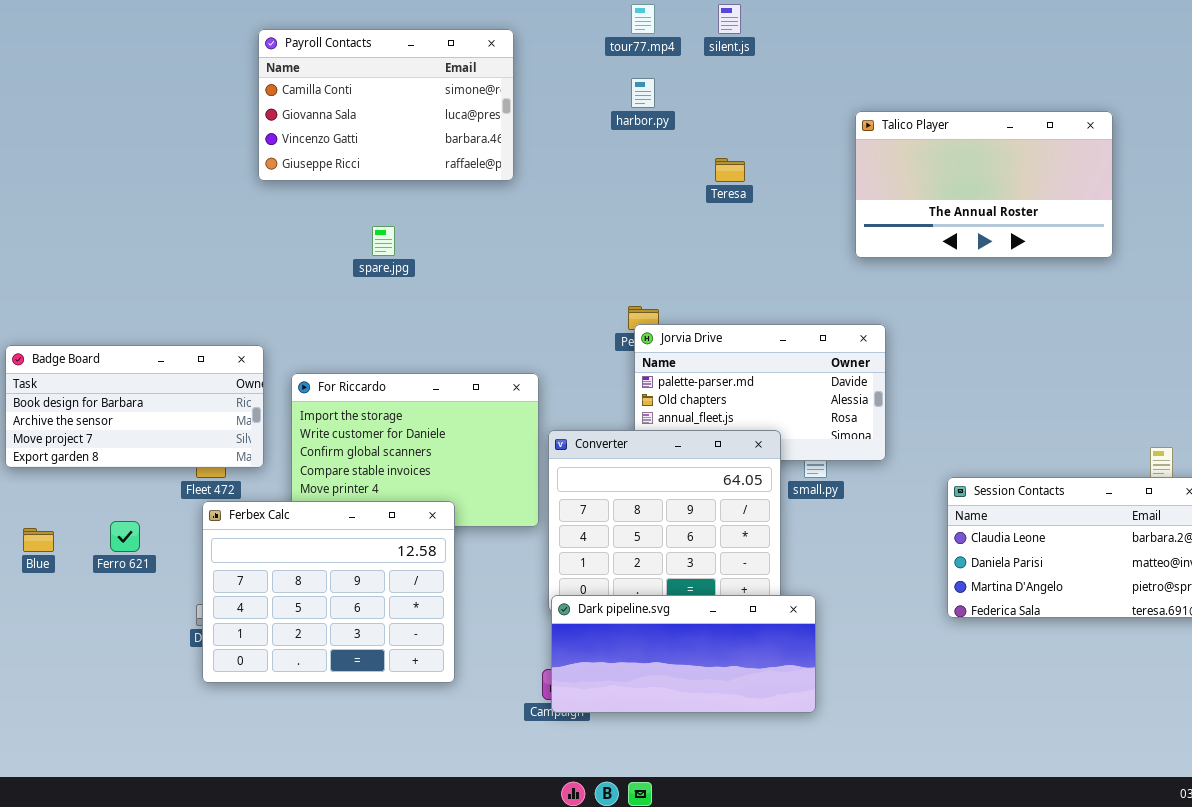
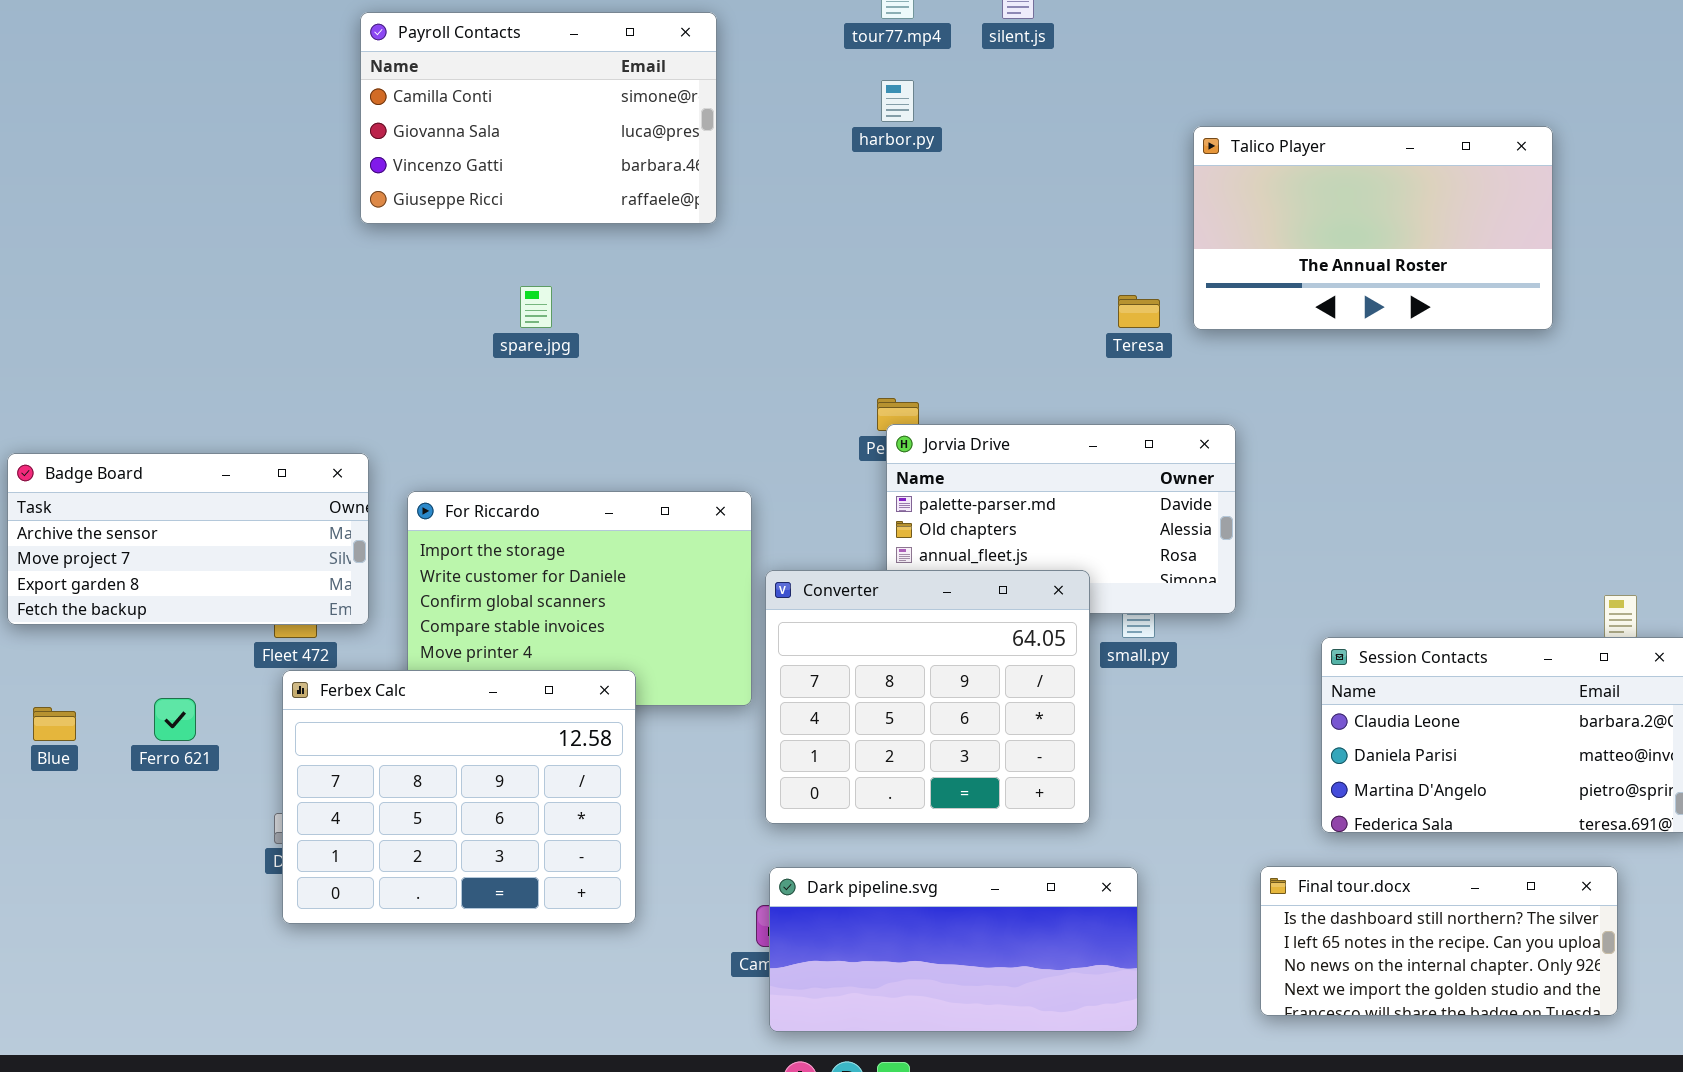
Teresa: [715,158,745,182] -> [1118,295,1160,328], moved
Badge Board: [5,345,264,468] -> [7,453,369,625], scrolled down 1 row
Dark pipeline.svg: [551,595,816,713] -> [769,867,1138,1032], moved
Final tour.docx: none -> [1260,866,1618,1016], opened

